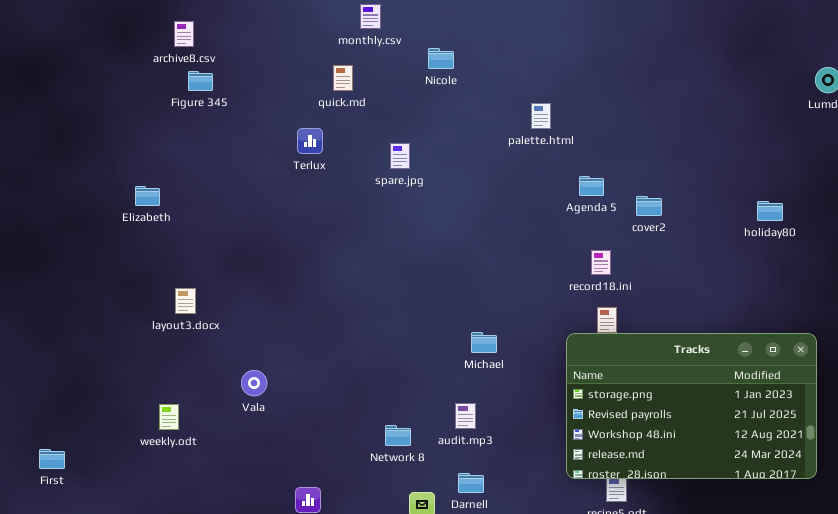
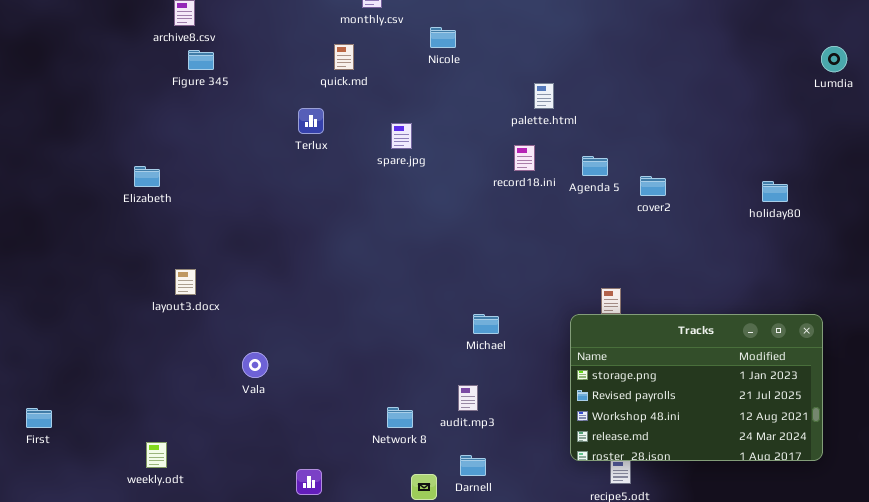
record18.ini: [591,250,611,275] -> [514,145,535,171], moved
weekly.odt: [159,404,179,430] -> [146,442,167,468], moved
First: [39,449,65,469] -> [26,408,52,428], moved

